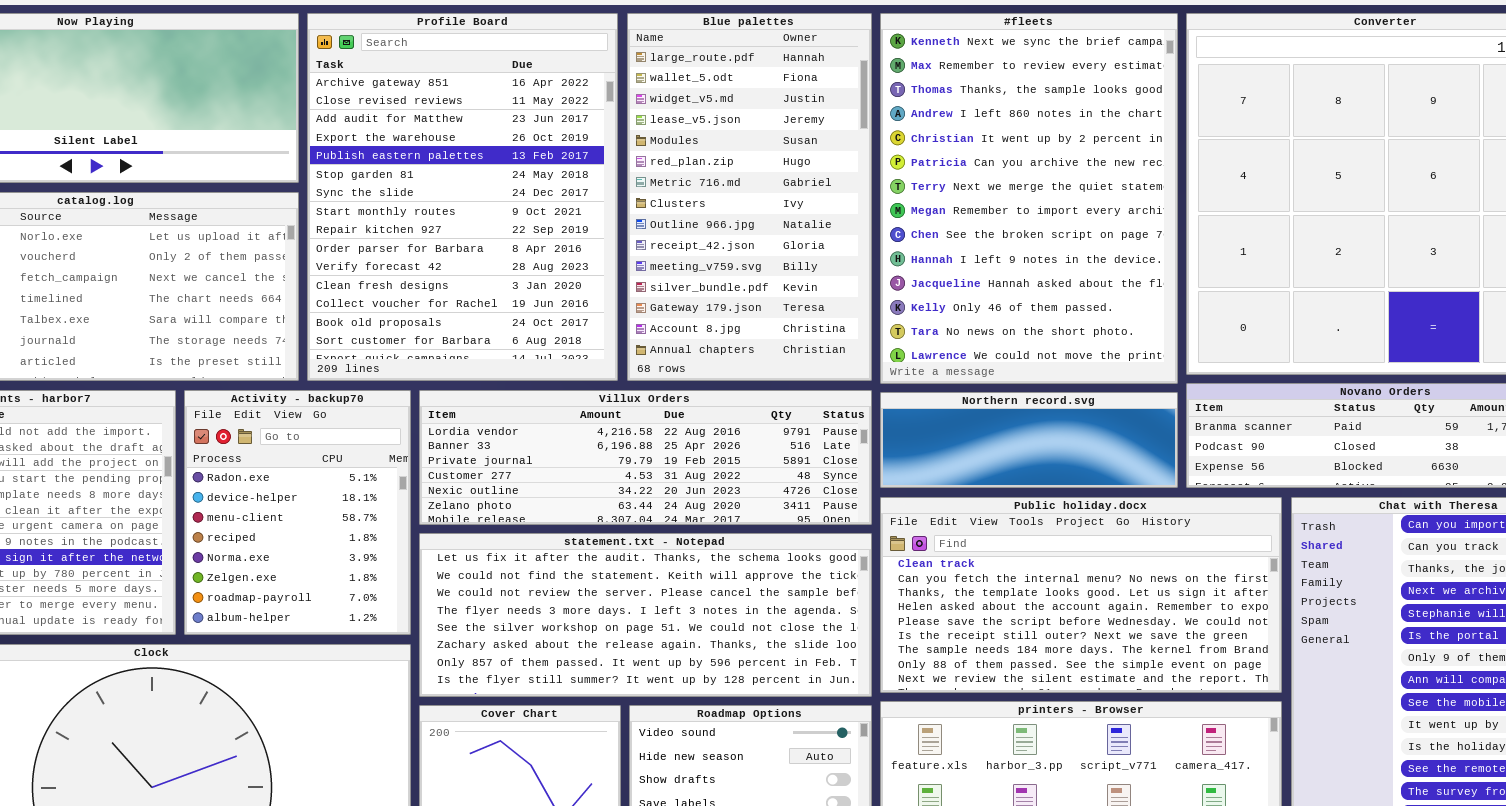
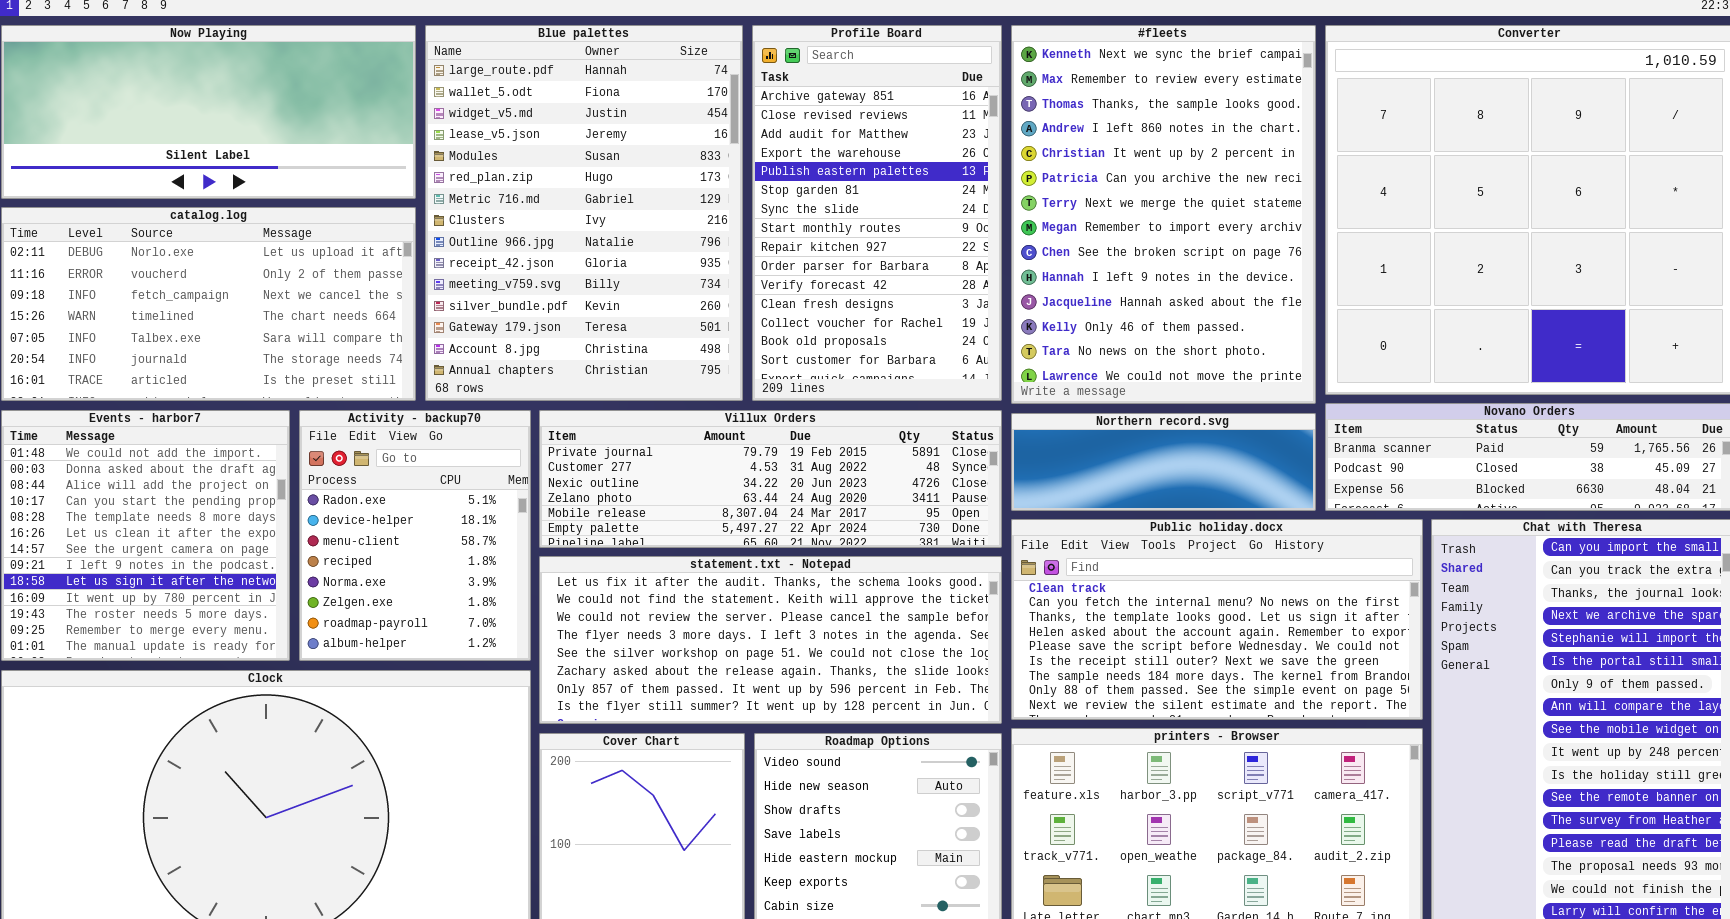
Profile Board: [307,13,618,381] -> [752,25,1002,401], moved, resized
Blue palettes: [627,13,872,381] -> [425,25,743,401], moved, resized
Villux Orders: [419,390,872,525] -> [539,410,1002,548], scrolled down 2 rows

